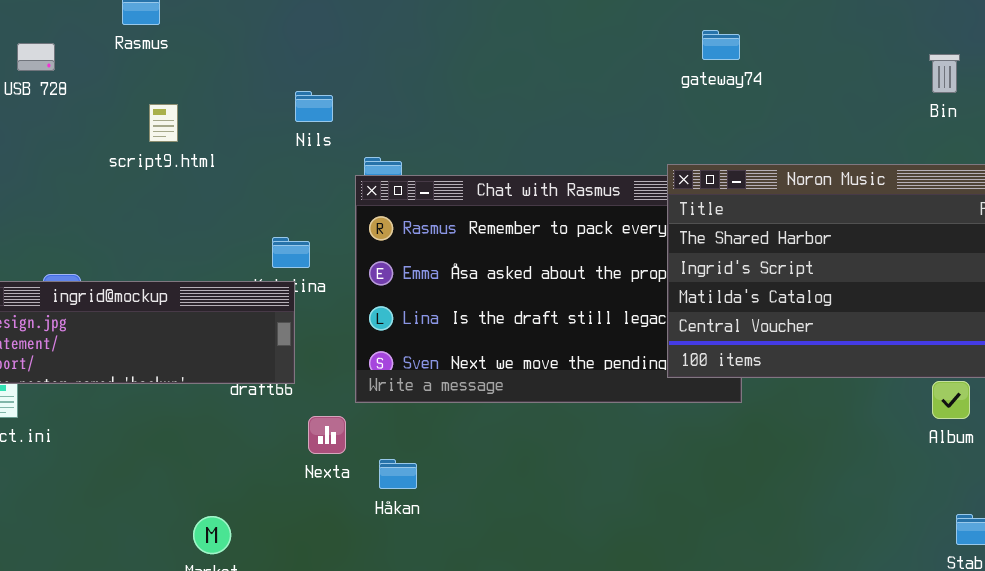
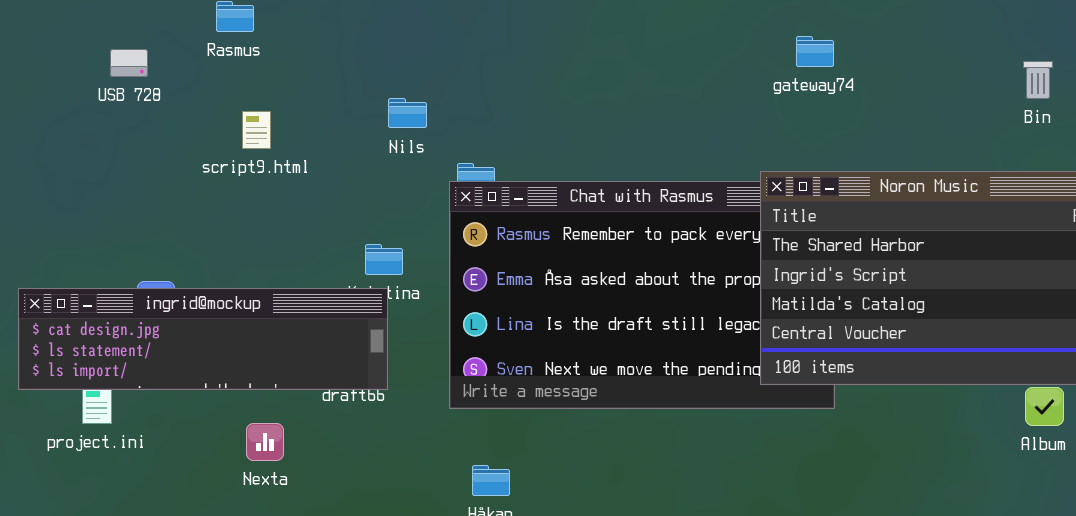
Nexta: [308,416,346,454] -> [246,423,284,461], moved

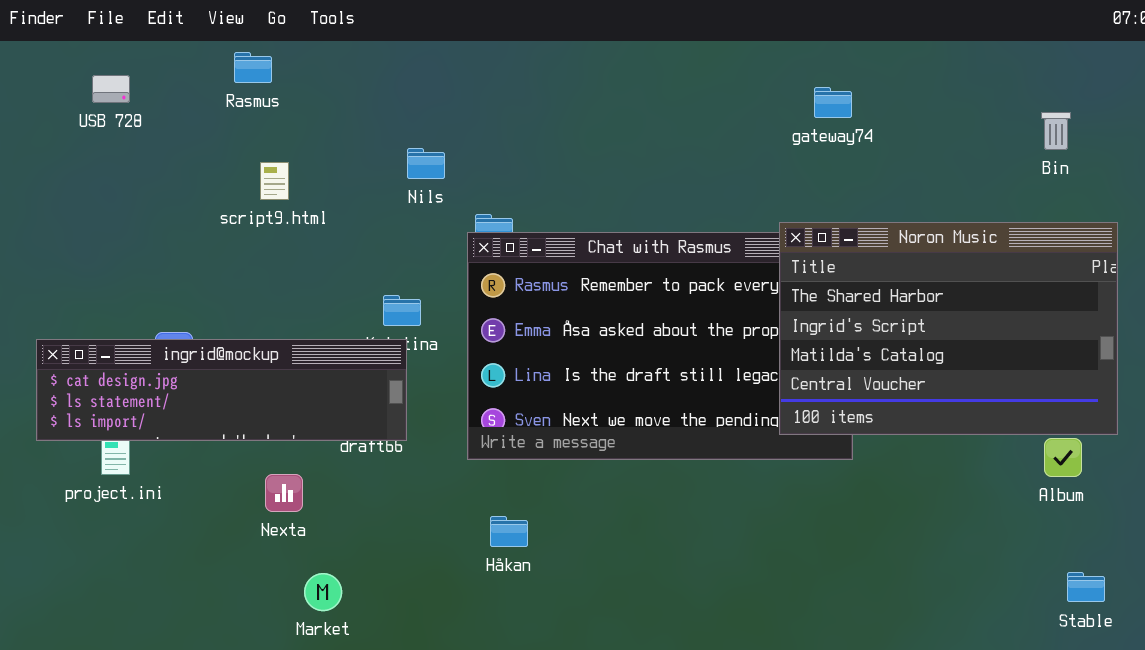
USB 728: [110,49,148,77] -> [92,75,130,103], moved

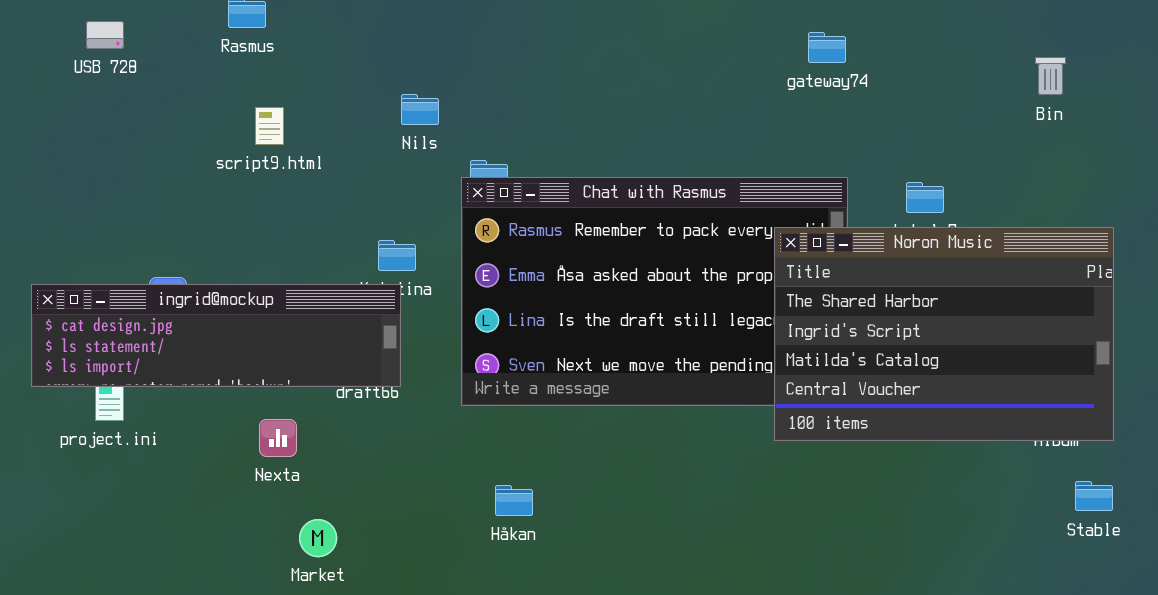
Noron Music: [779,222,1118,435] -> [774,227,1114,441], moved
Håkan: [490,516,528,547] -> [495,485,533,516], moved
Stable: [1067,572,1105,602] -> [1075,481,1113,511], moved

